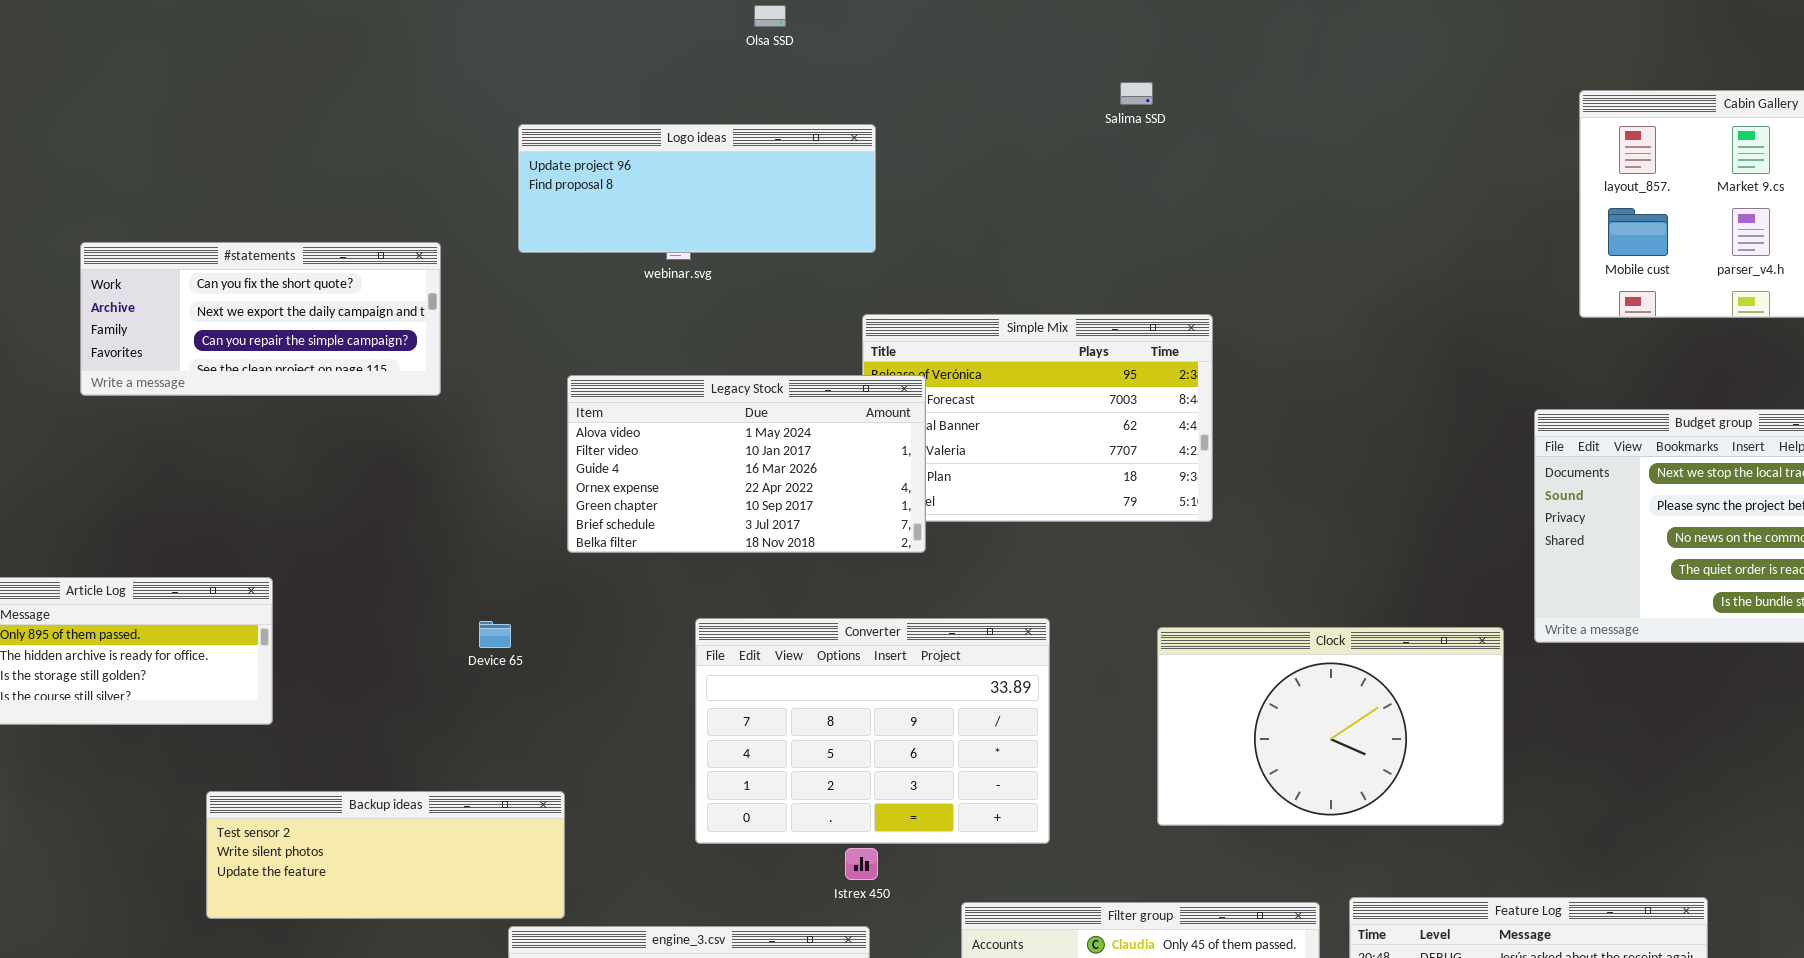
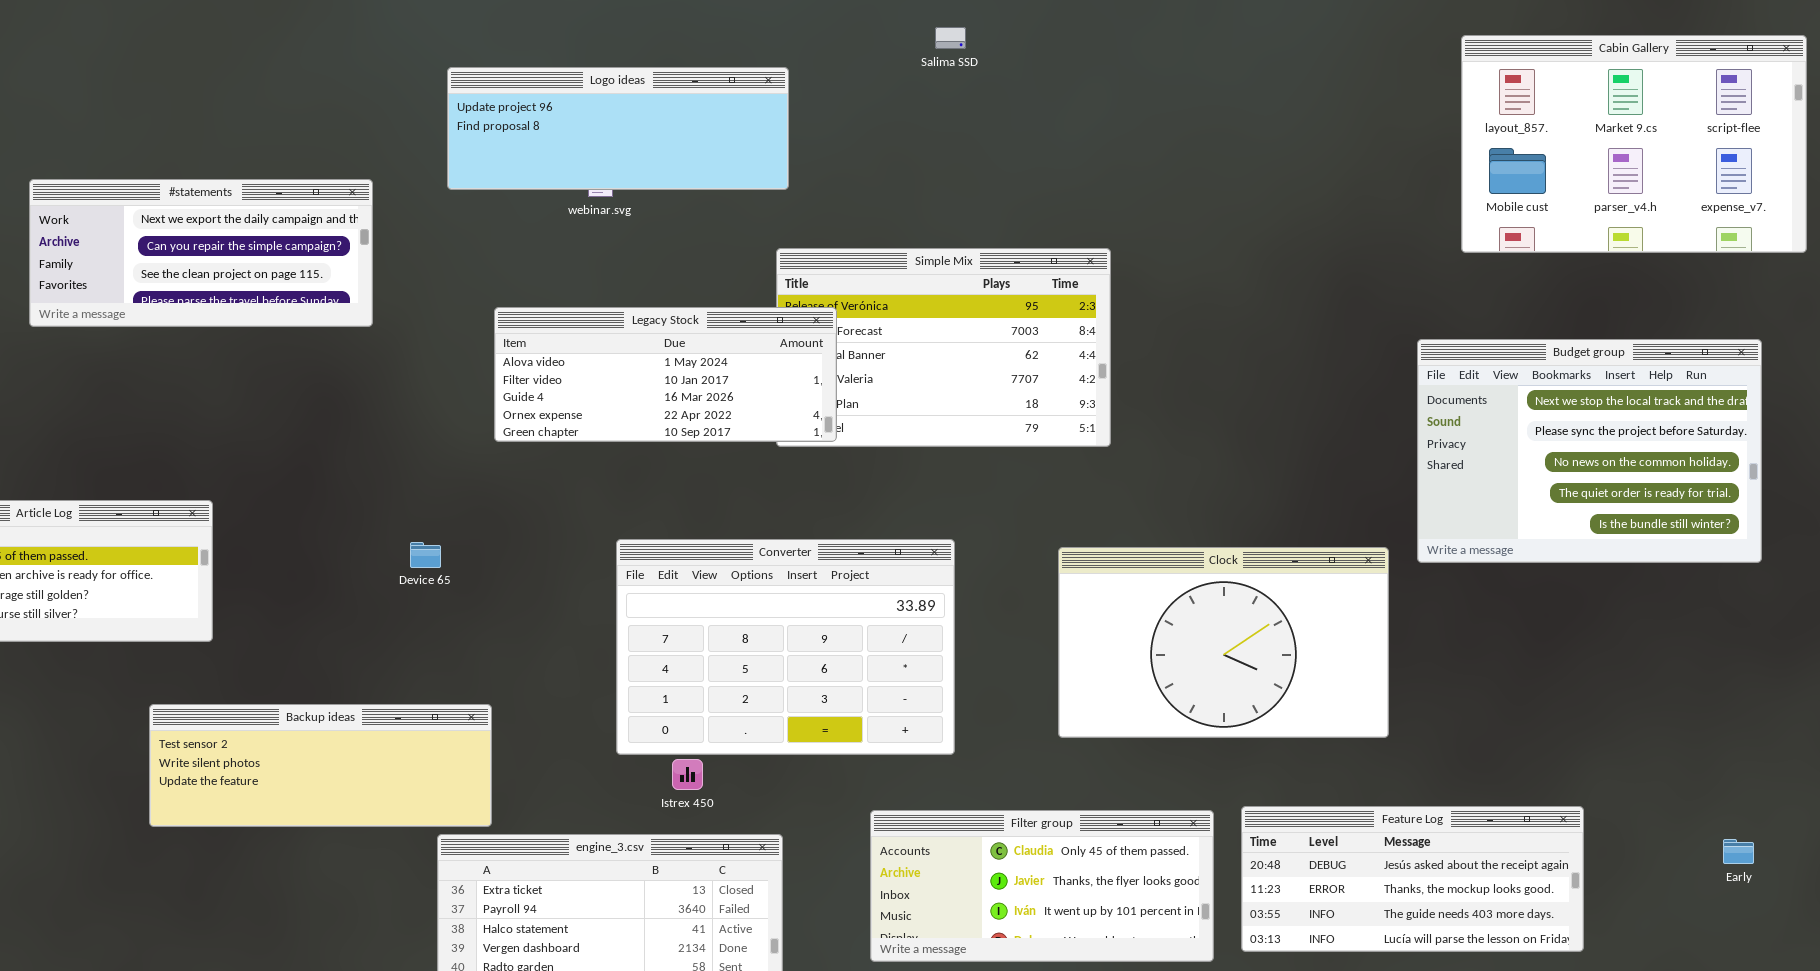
Salima SSD: [1120,82,1153,105] -> [935,27,966,49], moved
#statements: [80,242,441,396] -> [29,179,373,327], scrolled down 1 row
Legacy Stock: [567,375,926,553] -> [494,307,837,442], resized
Istrex 450: [845,848,878,880] -> [672,759,703,790], moved

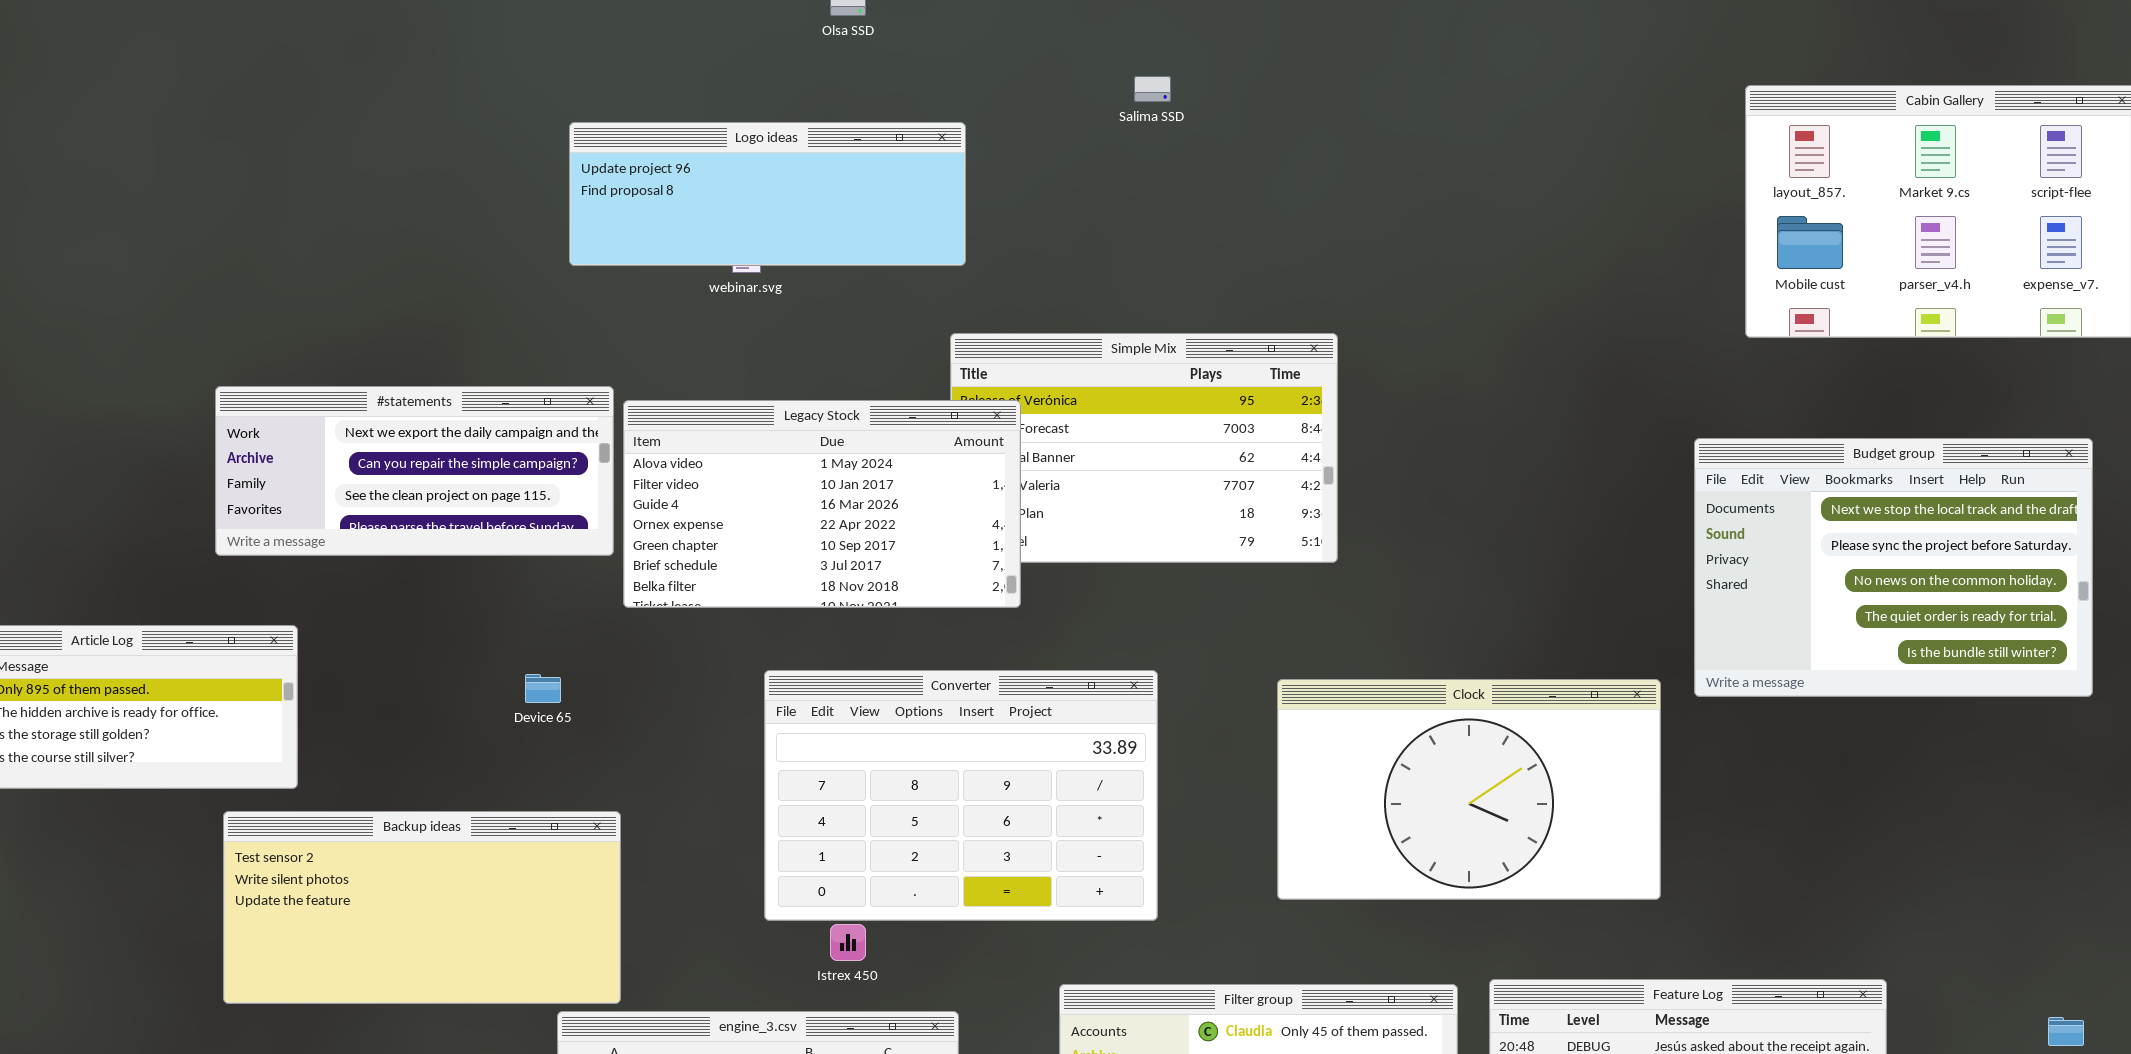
#statements: [29,179,373,327] -> [215,386,614,556], moved
Legacy Stock: [494,307,837,442] -> [623,400,1021,608], resized
Backup ideas: [149,704,492,827] -> [223,811,621,1004], resized

